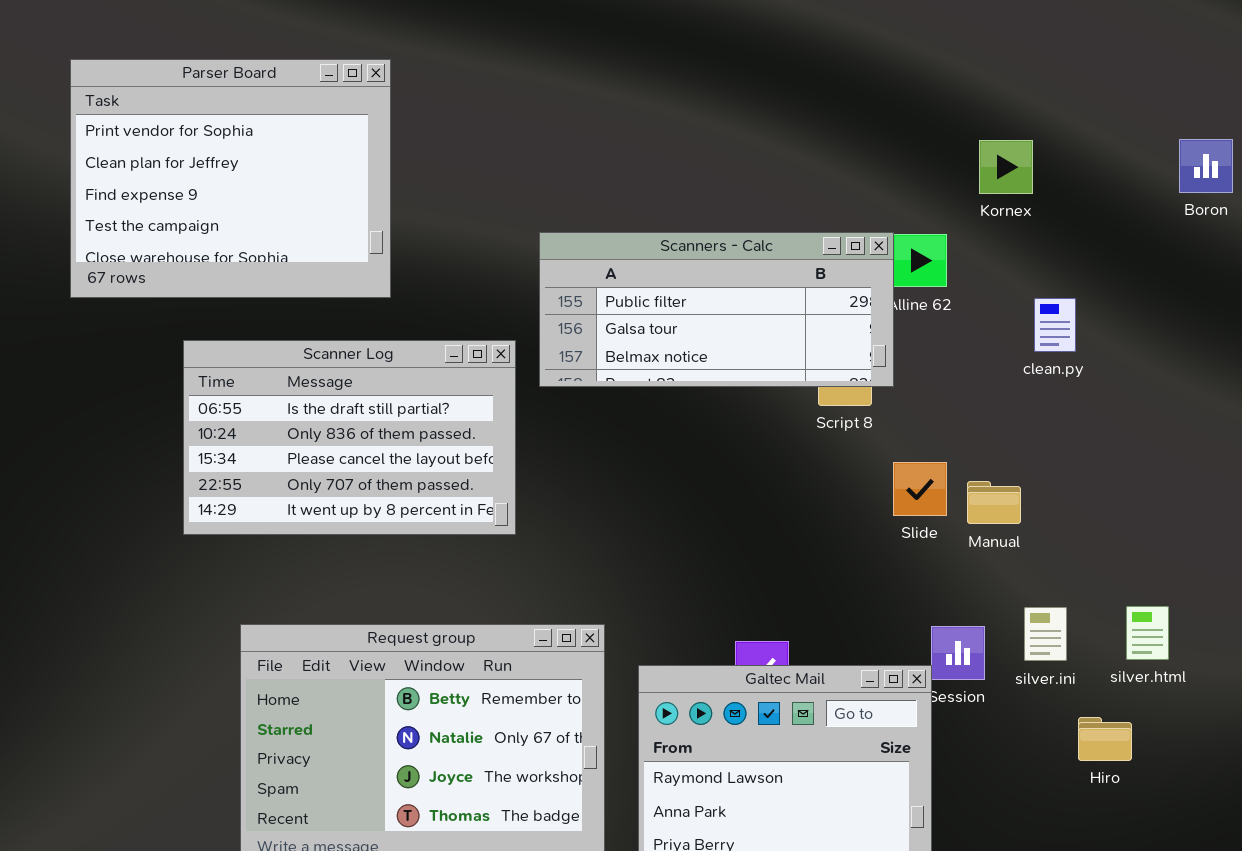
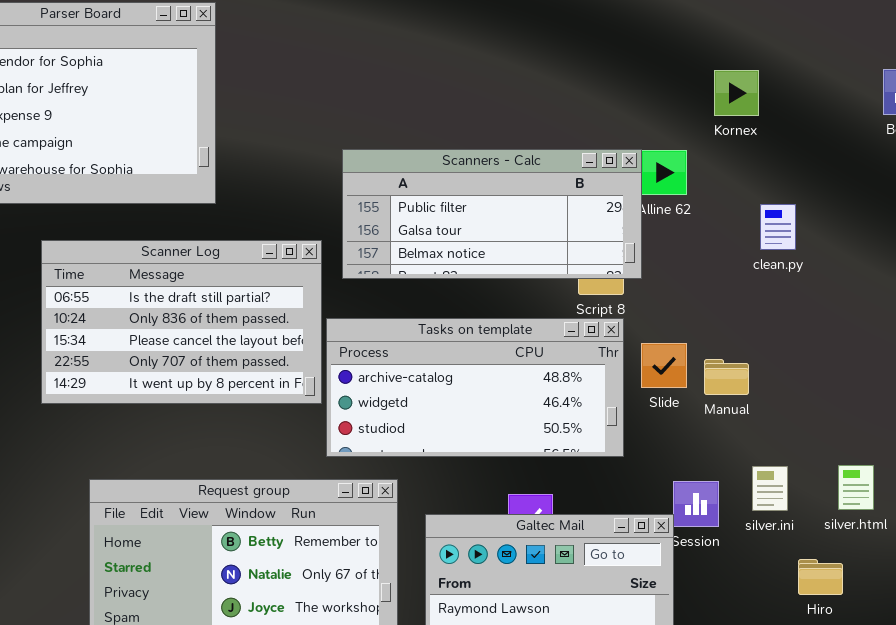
Tasks on template: none -> [326,318,624,457], opened

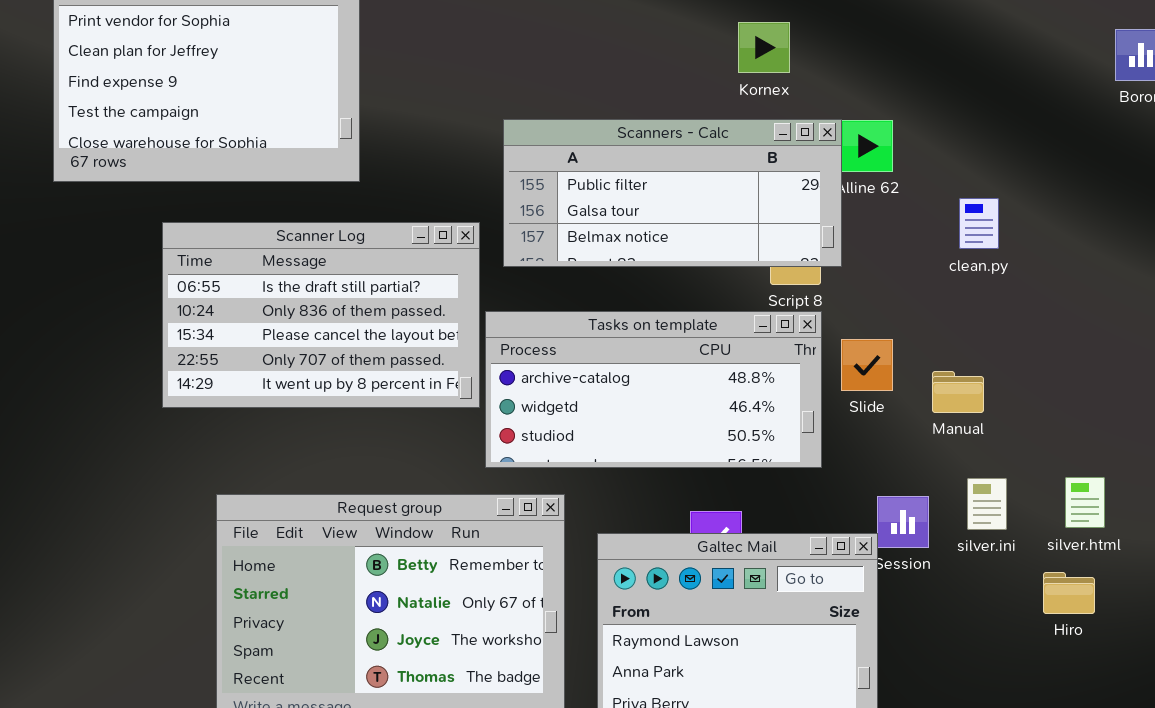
Kornex: [714,70,759,116] -> [738,22,790,73], moved
clean.py: [760,204,796,250] -> [959,198,999,249], moved
Manual: [704,359,749,395] -> [932,371,984,413], moved
Hiro: [798,559,843,595] -> [1043,572,1095,614], moved

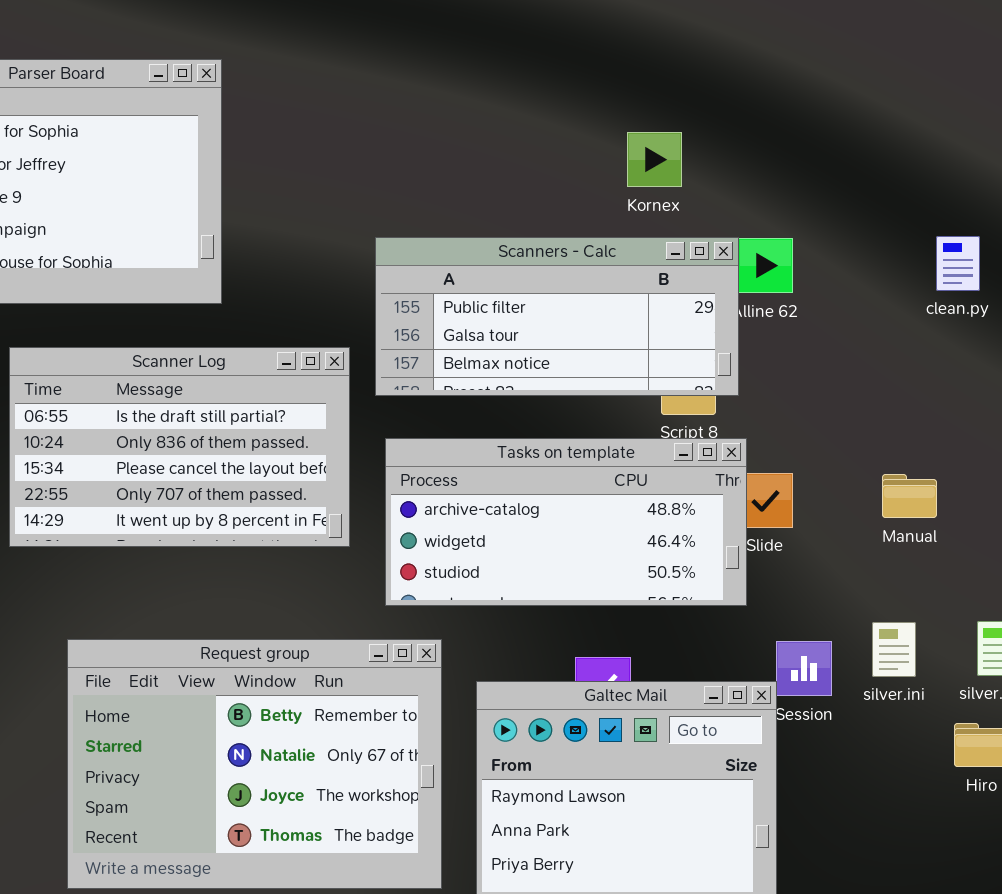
clean.py: [959,198,999,249] -> [936,236,980,291], moved
Tasks on template: [485,311,822,468] -> [385,438,747,606], moved
Manual: [932,371,984,413] -> [882,474,937,518], moved

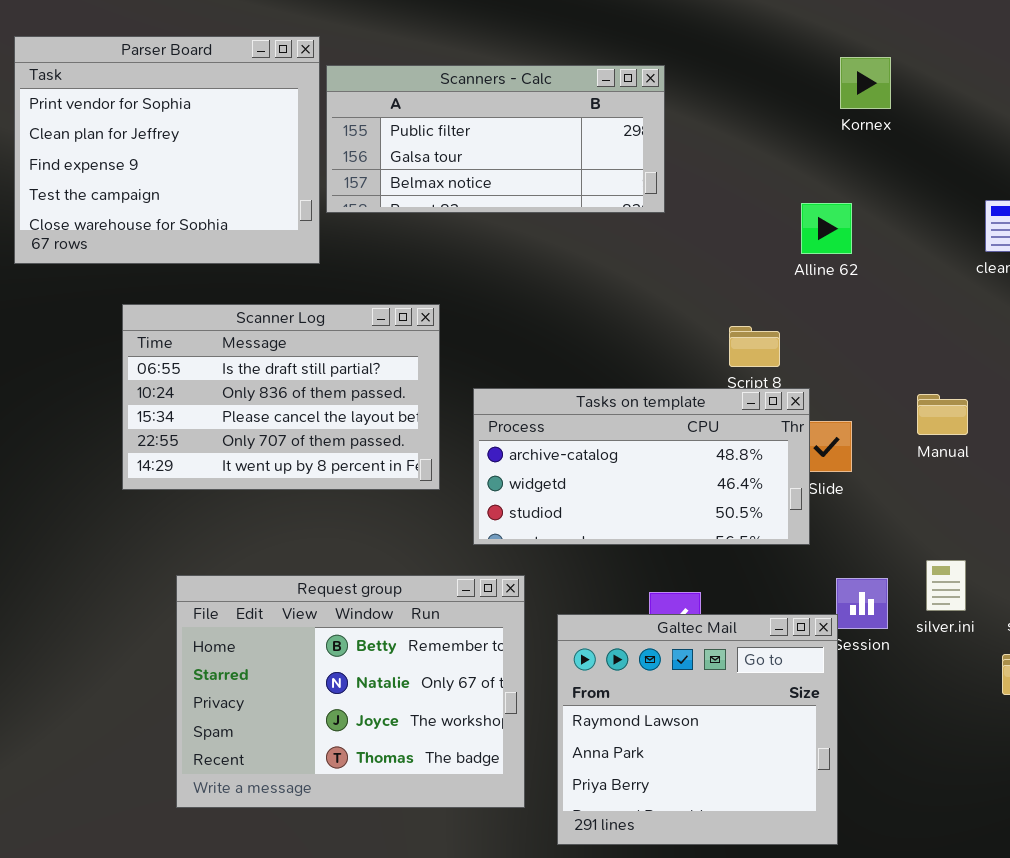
Kornex: [627,132,682,187] -> [840,57,891,109], moved
Scanners - Calc: [375,237,739,396] -> [326,65,665,213], moved
Manual: [882,474,937,518] -> [917,394,968,435], moved

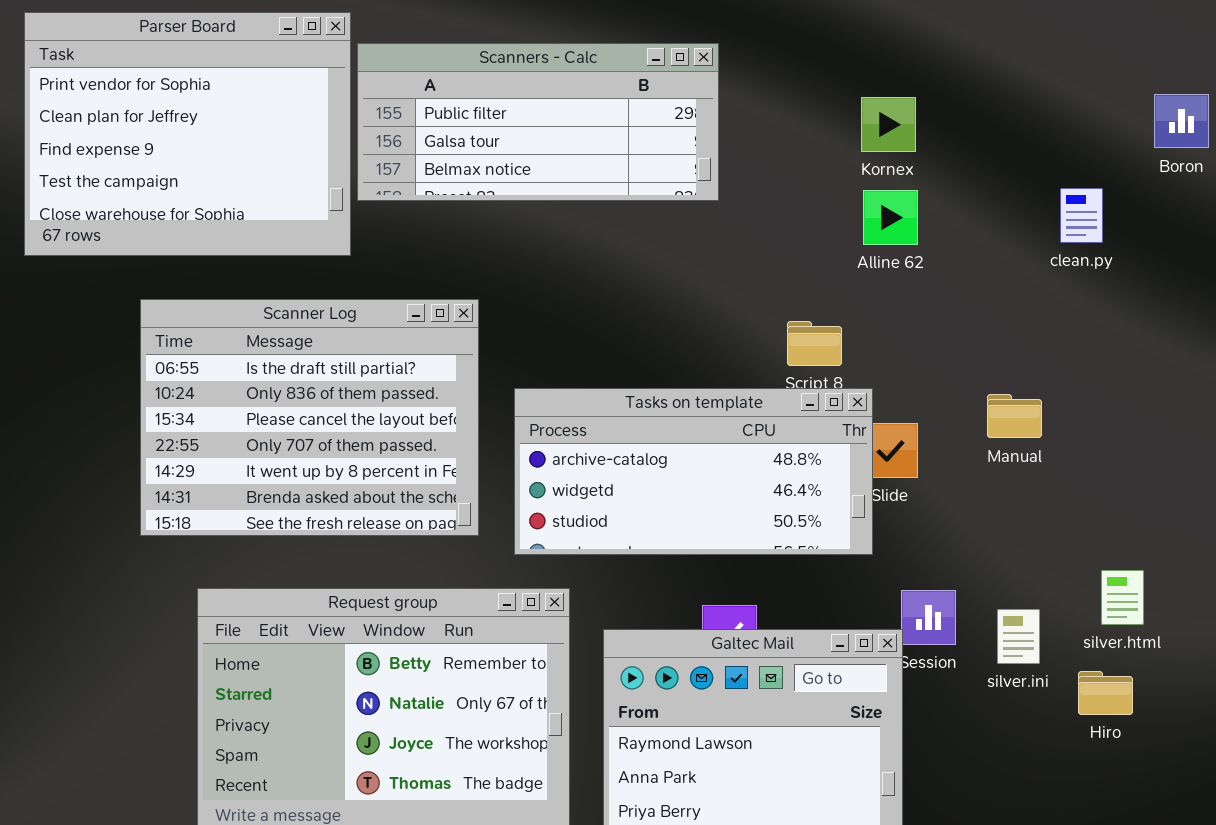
Kornex: [840,57,891,109] -> [861,97,916,152], moved
Scanner Log: [122,304,440,490] -> [140,299,479,536], resized
silver.ini: [926,560,966,611] -> [997,609,1040,664], moved

